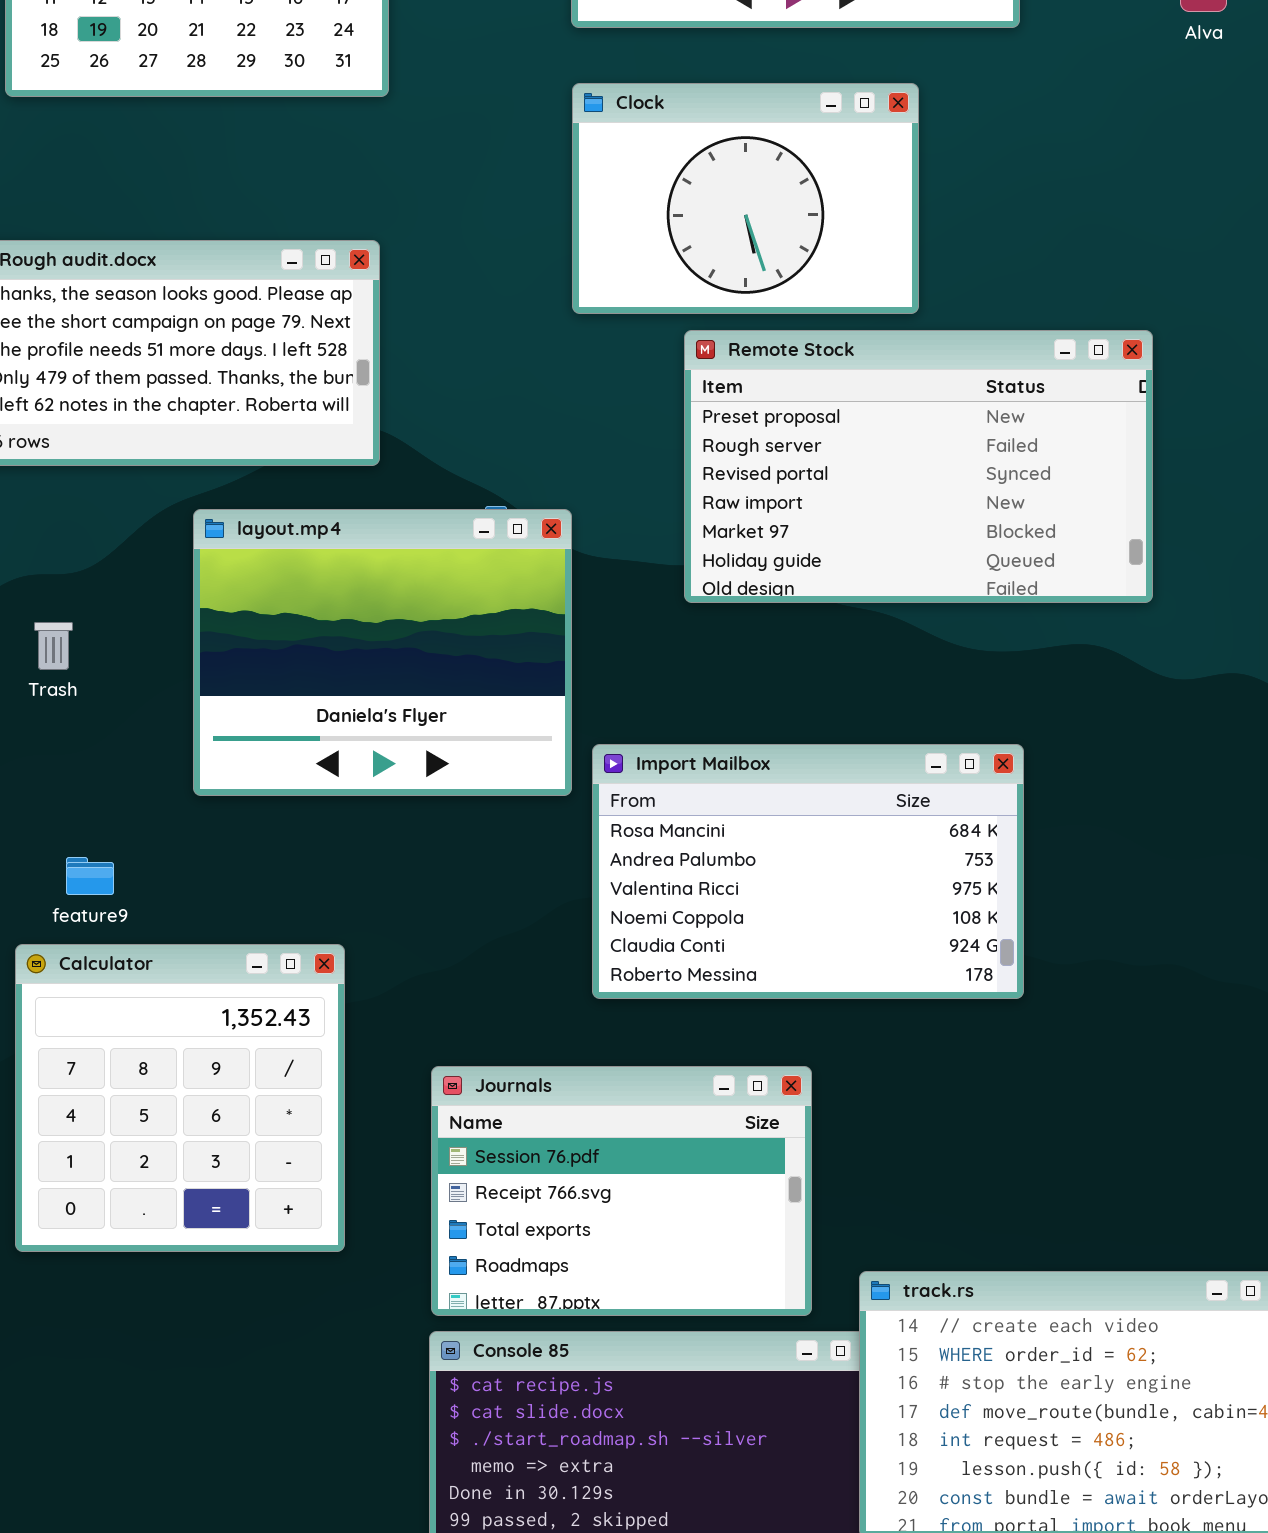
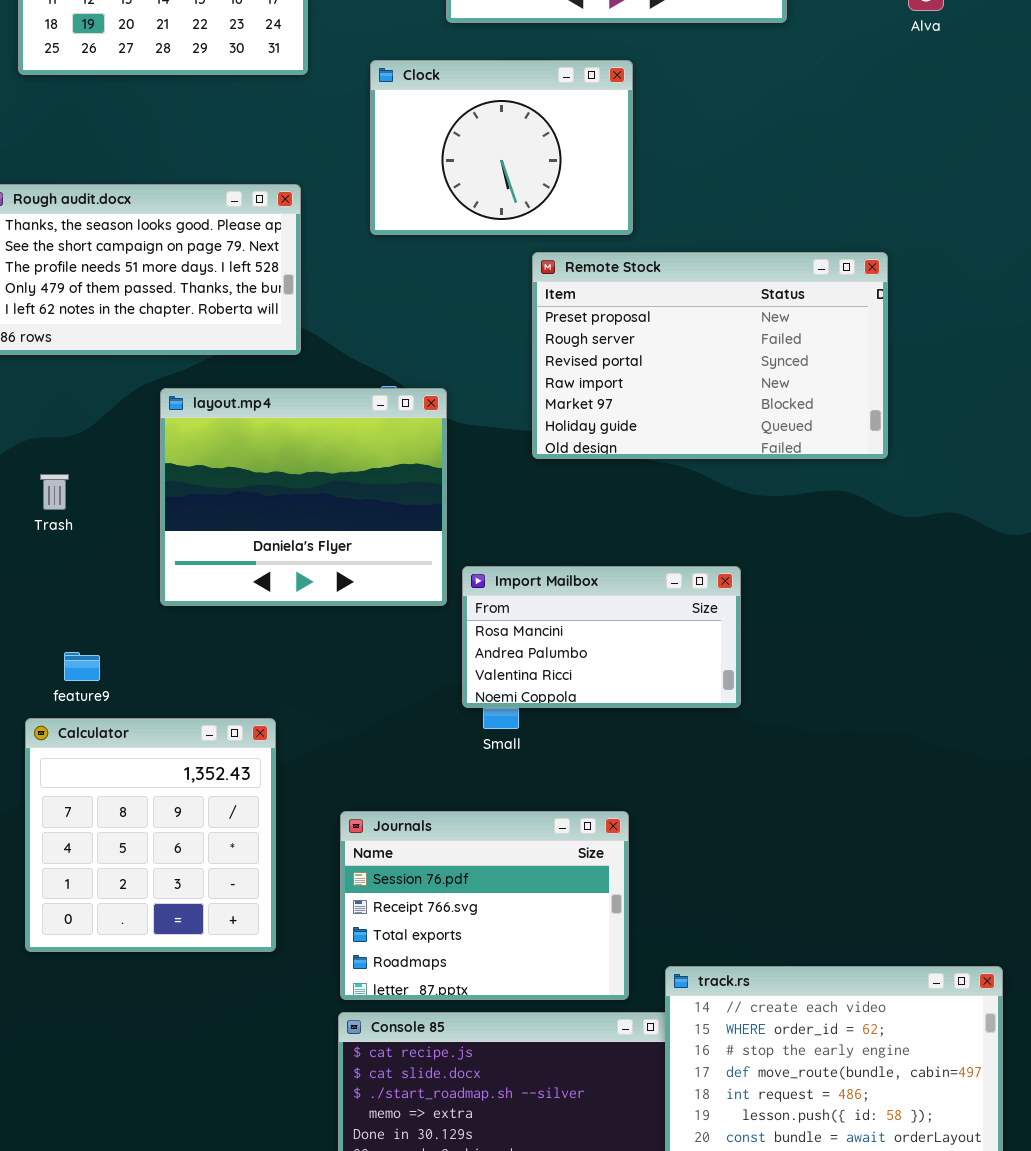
Clock: [572,83,919,314] -> [370,60,633,235], moved
Import Mailbox: [592,744,1024,999] -> [462,566,741,708], resized

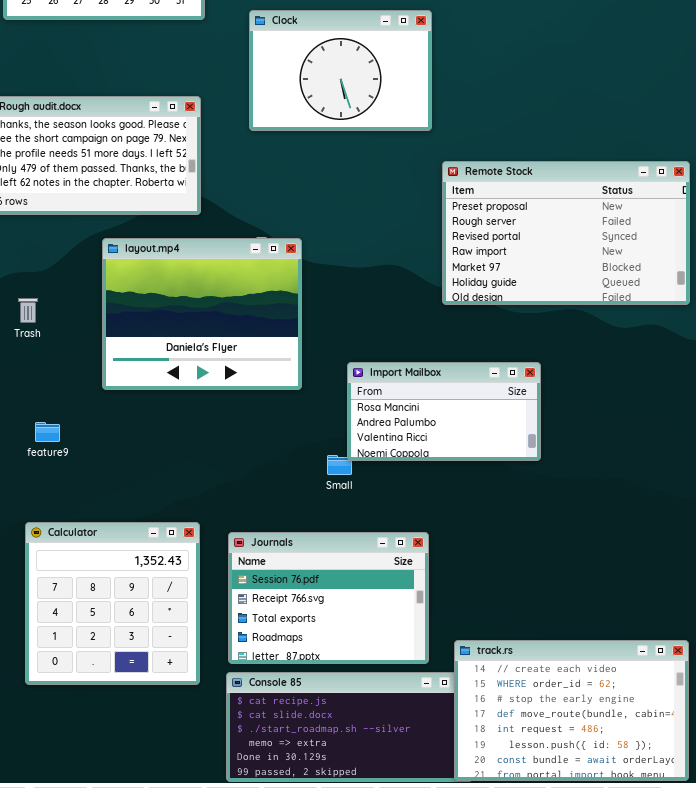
Remote Stock: [532,252,888,459] -> [442,161,690,305], moved
Import Mailbox: [462,566,741,708] -> [347,362,541,461], moved
Calculator: [25,718,276,952] -> [25,522,200,685], moved

